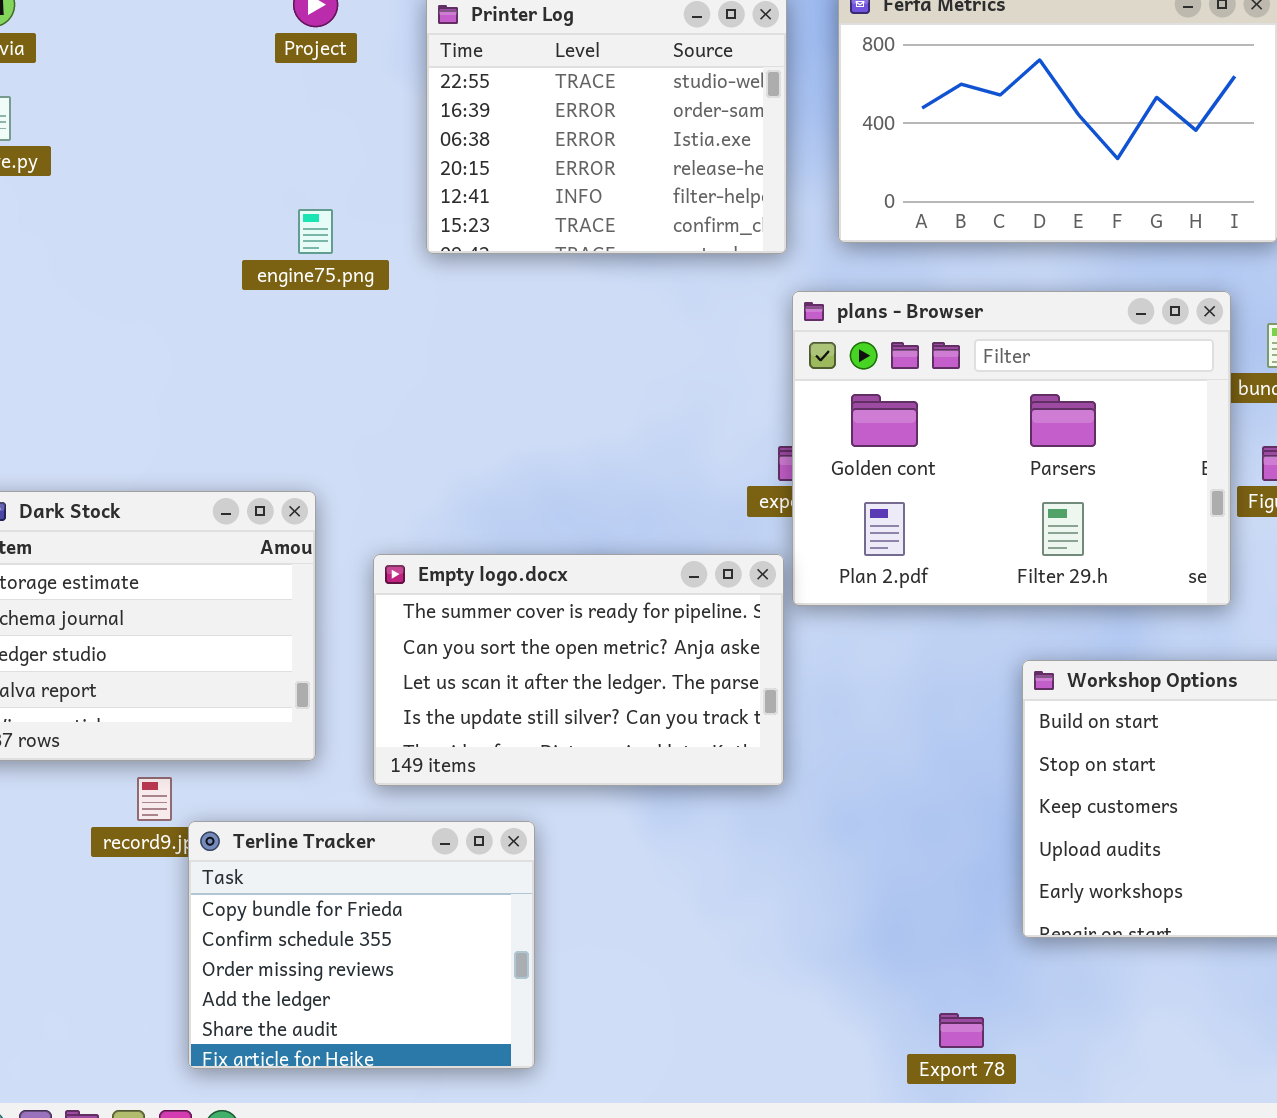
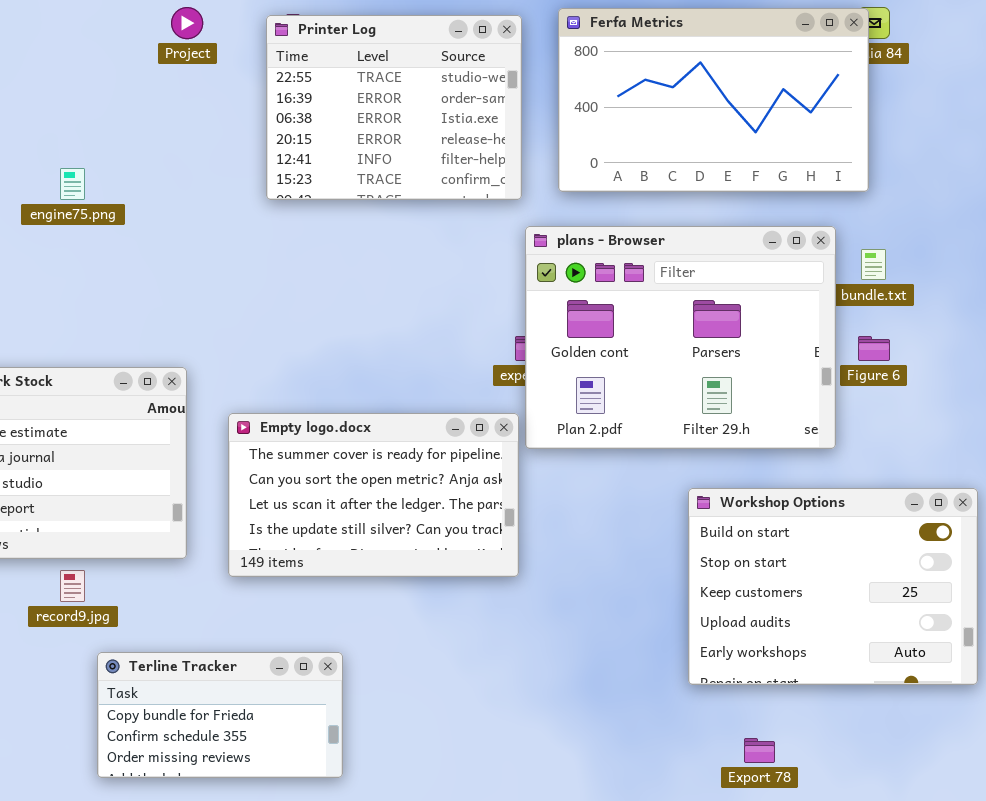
engine75.png: [298,209,333,254] -> [60,168,85,200], moved
Terline Tracker: [188,821,535,1069] -> [97,652,343,778], resized
Export 78: [939,1013,984,1048] -> [744,738,775,763], moved

